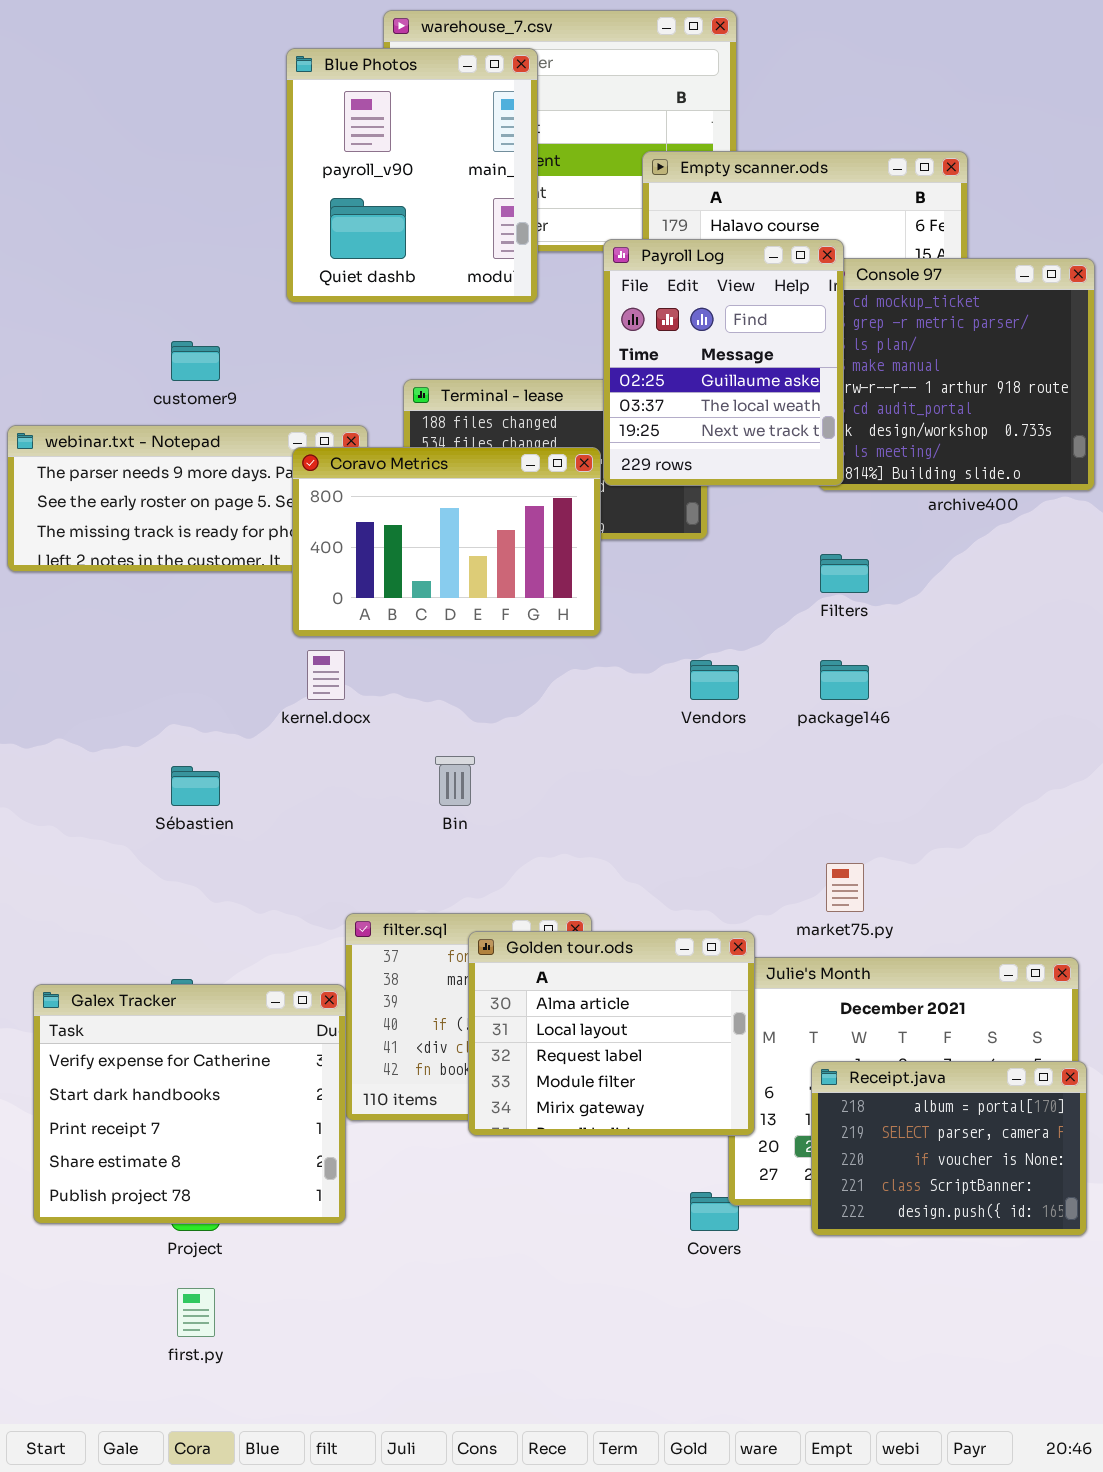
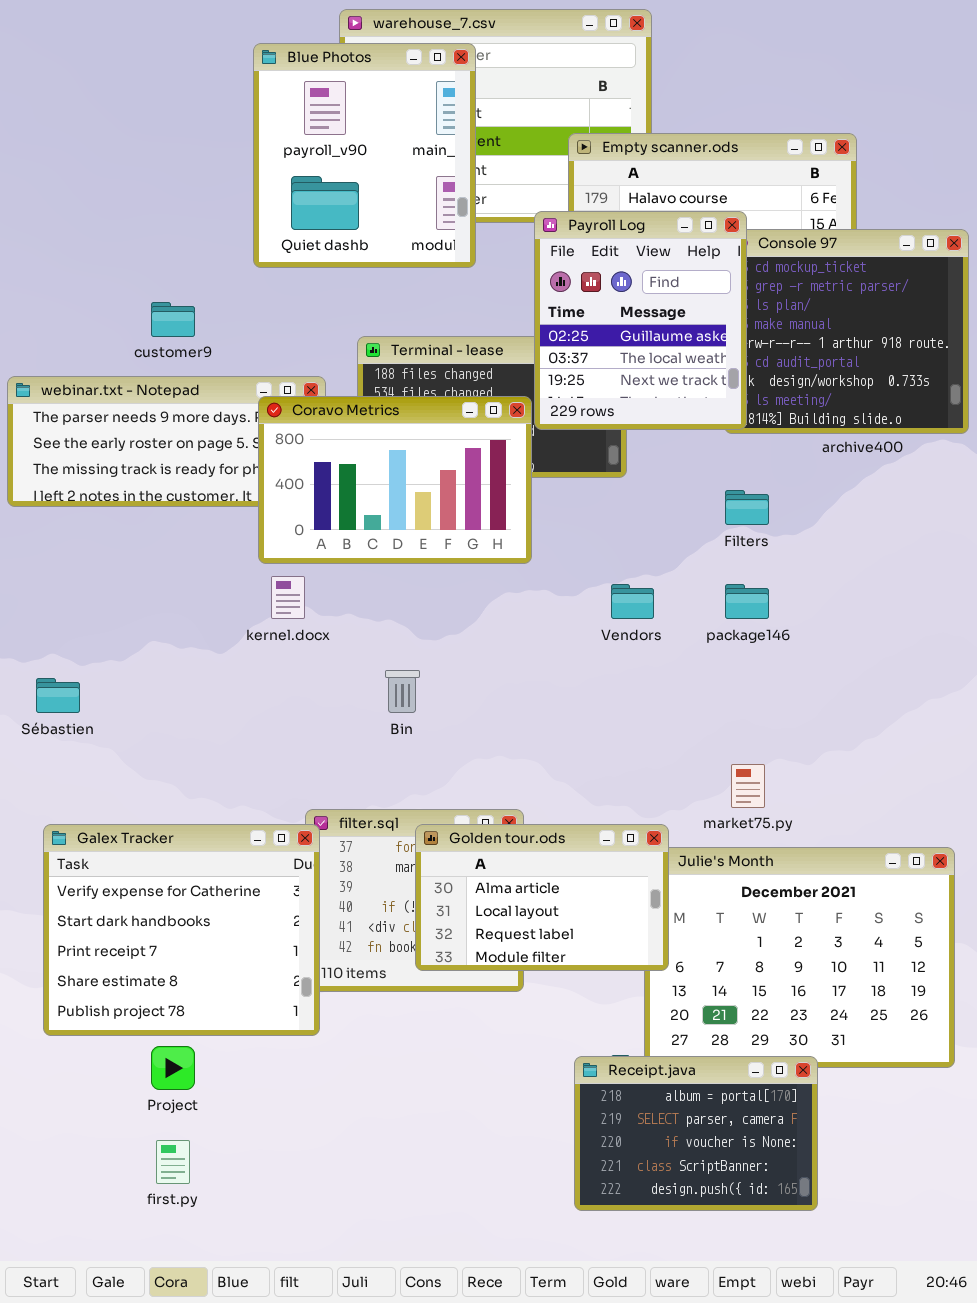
Sébastien: [171,766,220,806] -> [36,678,80,713], moved
Golden tour.ods: [468,931,755,1136] -> [415,824,669,971], resized
Galex Tracker: [33,984,346,1224] -> [43,824,320,1036], moved
Receipt.java: [811,1061,1087,1236] -> [574,1056,818,1211], moved

